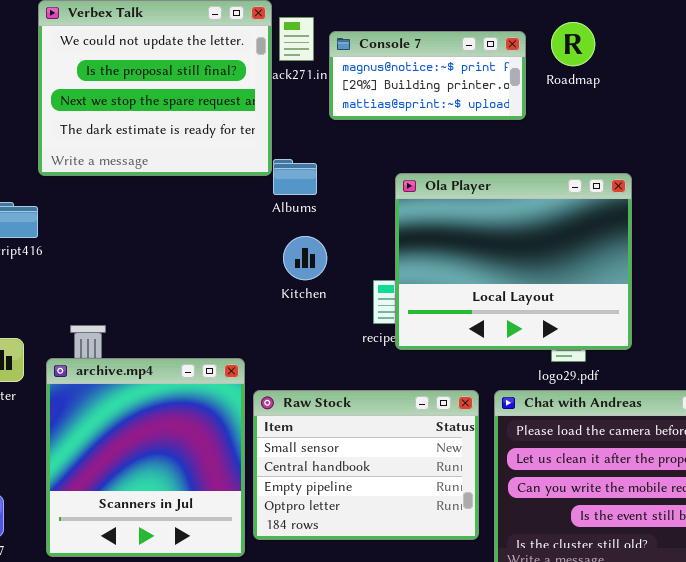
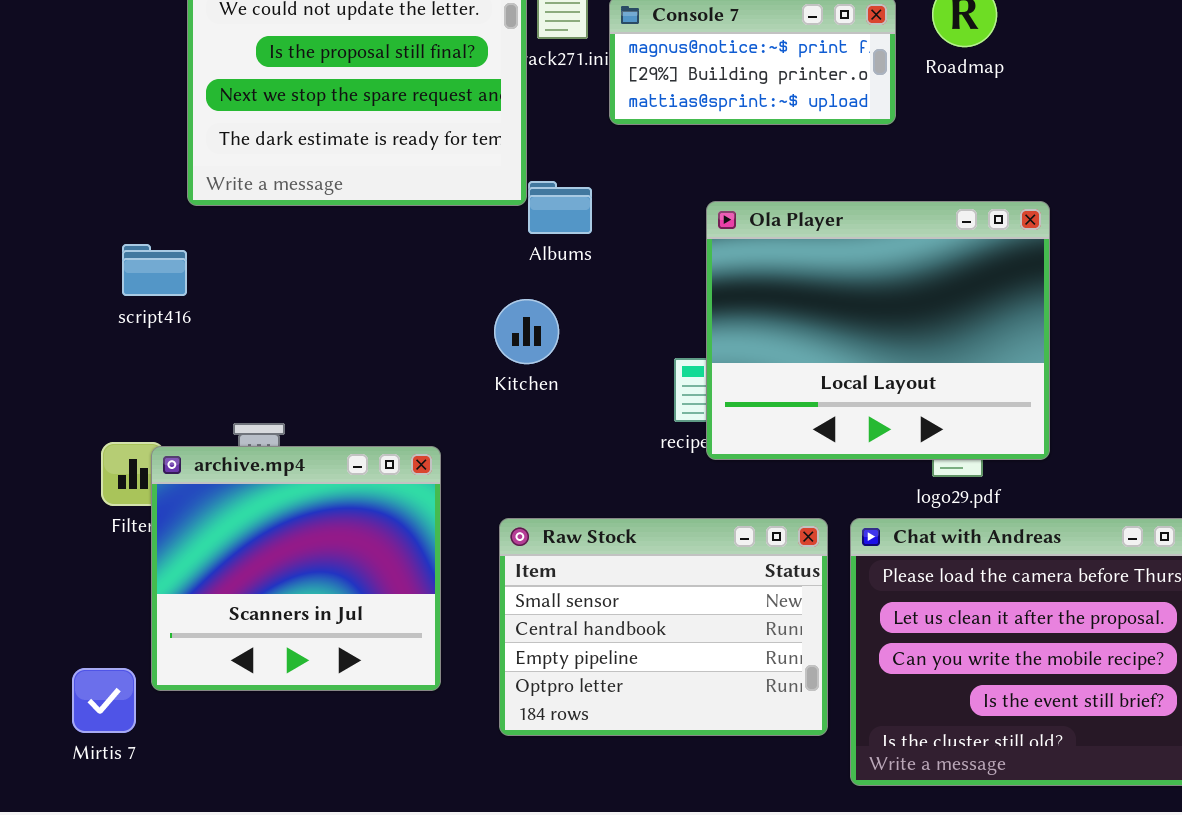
Kitchen: [283,236,327,280] -> [494,299,559,364], moved
archive.mp4: [46,358,245,557] -> [151,446,441,691], moved, resized

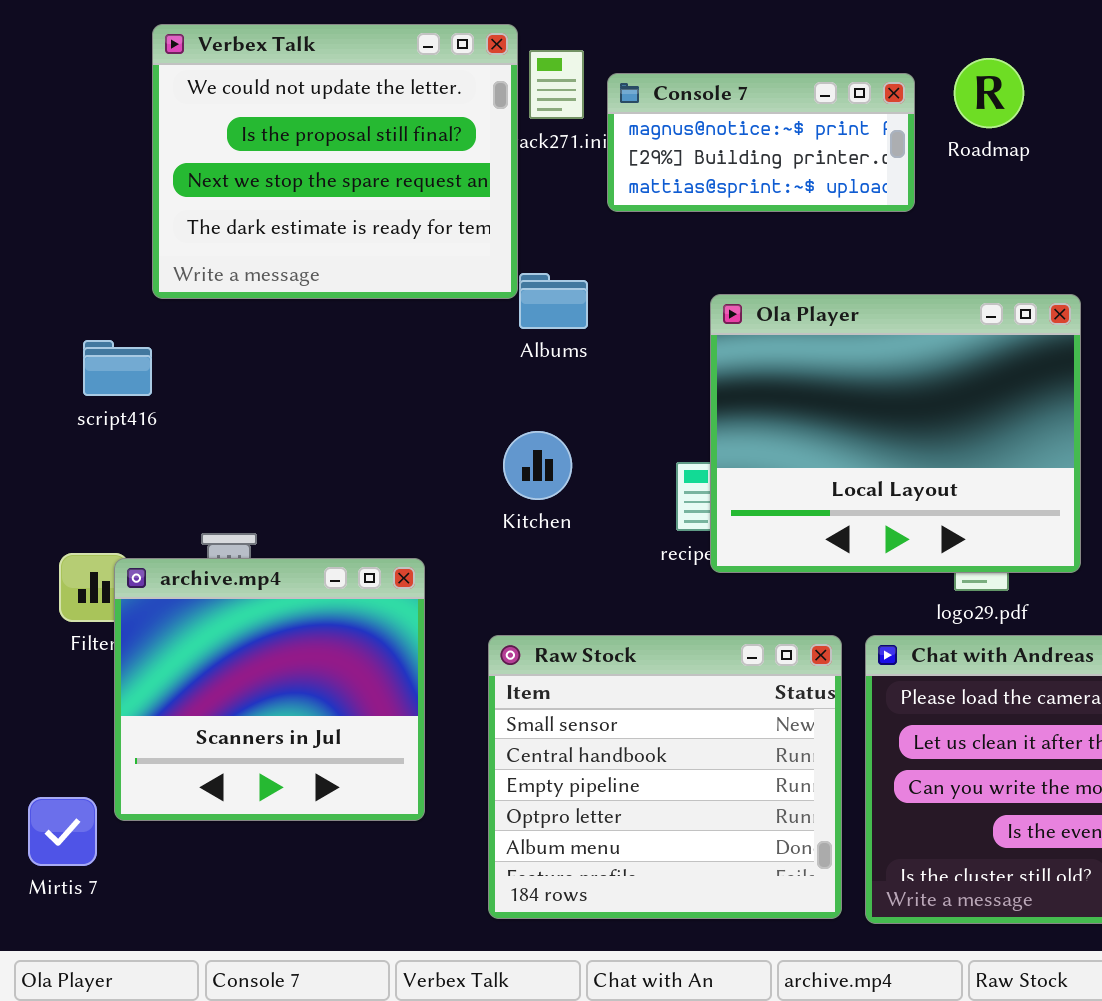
Kitchen: [494,299,559,364] -> [503,431,572,500], moved
Raw Stock: [499,518,828,736] -> [488,635,842,919], resized

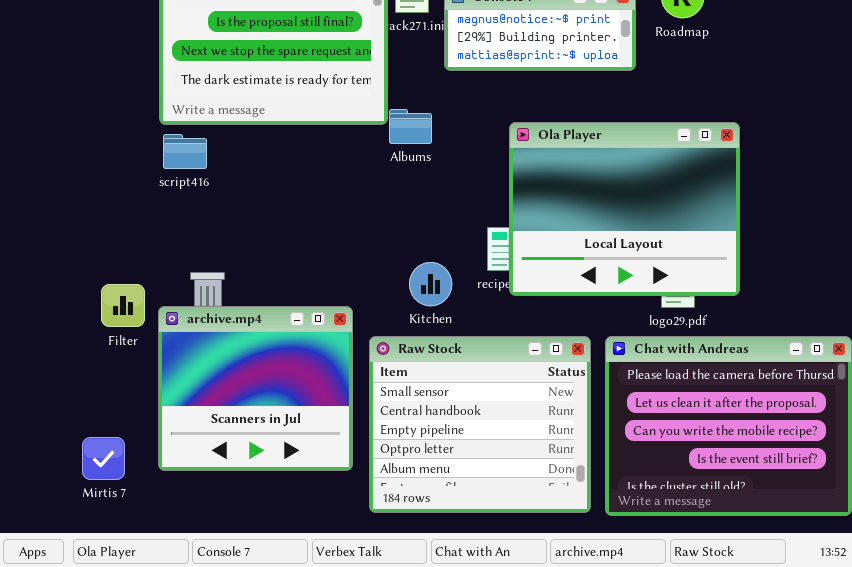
script416: [83,340,152,396] -> [163,134,207,169], moved
Kitchen: [503,431,572,500] -> [409,262,452,306], moved
archive.mp4: [114,558,425,821] -> [158,306,353,471], moved

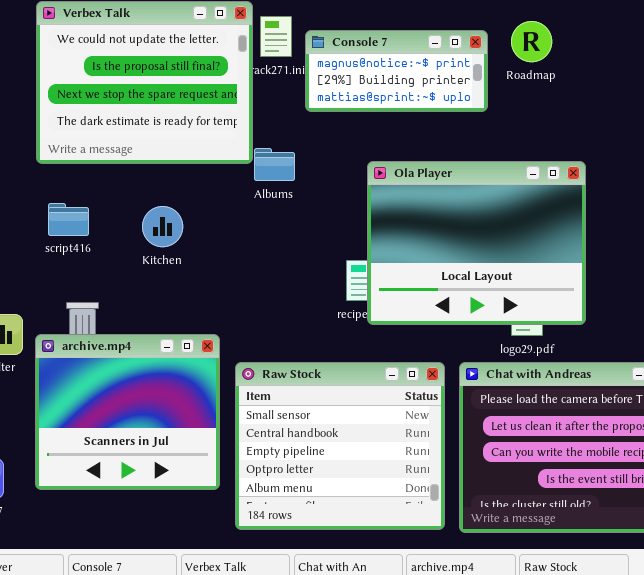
script416: [163,134,207,169] -> [48,203,89,236], moved
Kitchen: [409,262,452,306] -> [142,206,183,247], moved

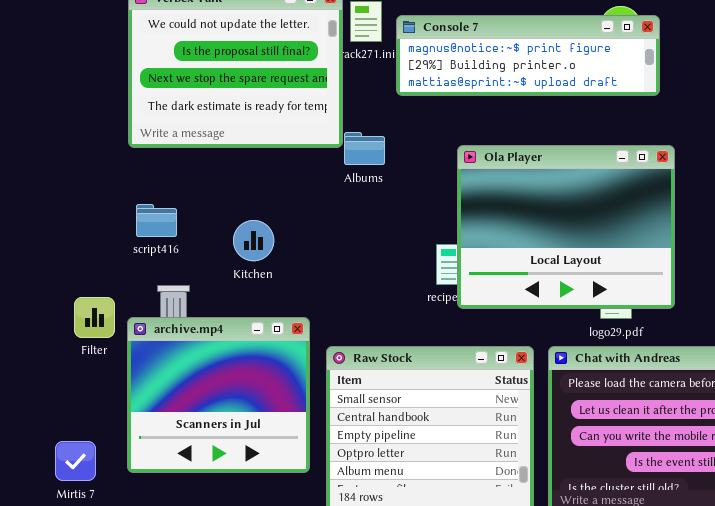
Console 7: [305,30,488,112] -> [396,15,660,96], resized
script416: [48,203,89,236] -> [136,204,177,237], moved
Kitchen: [142,206,183,247] -> [233,220,274,261], moved

